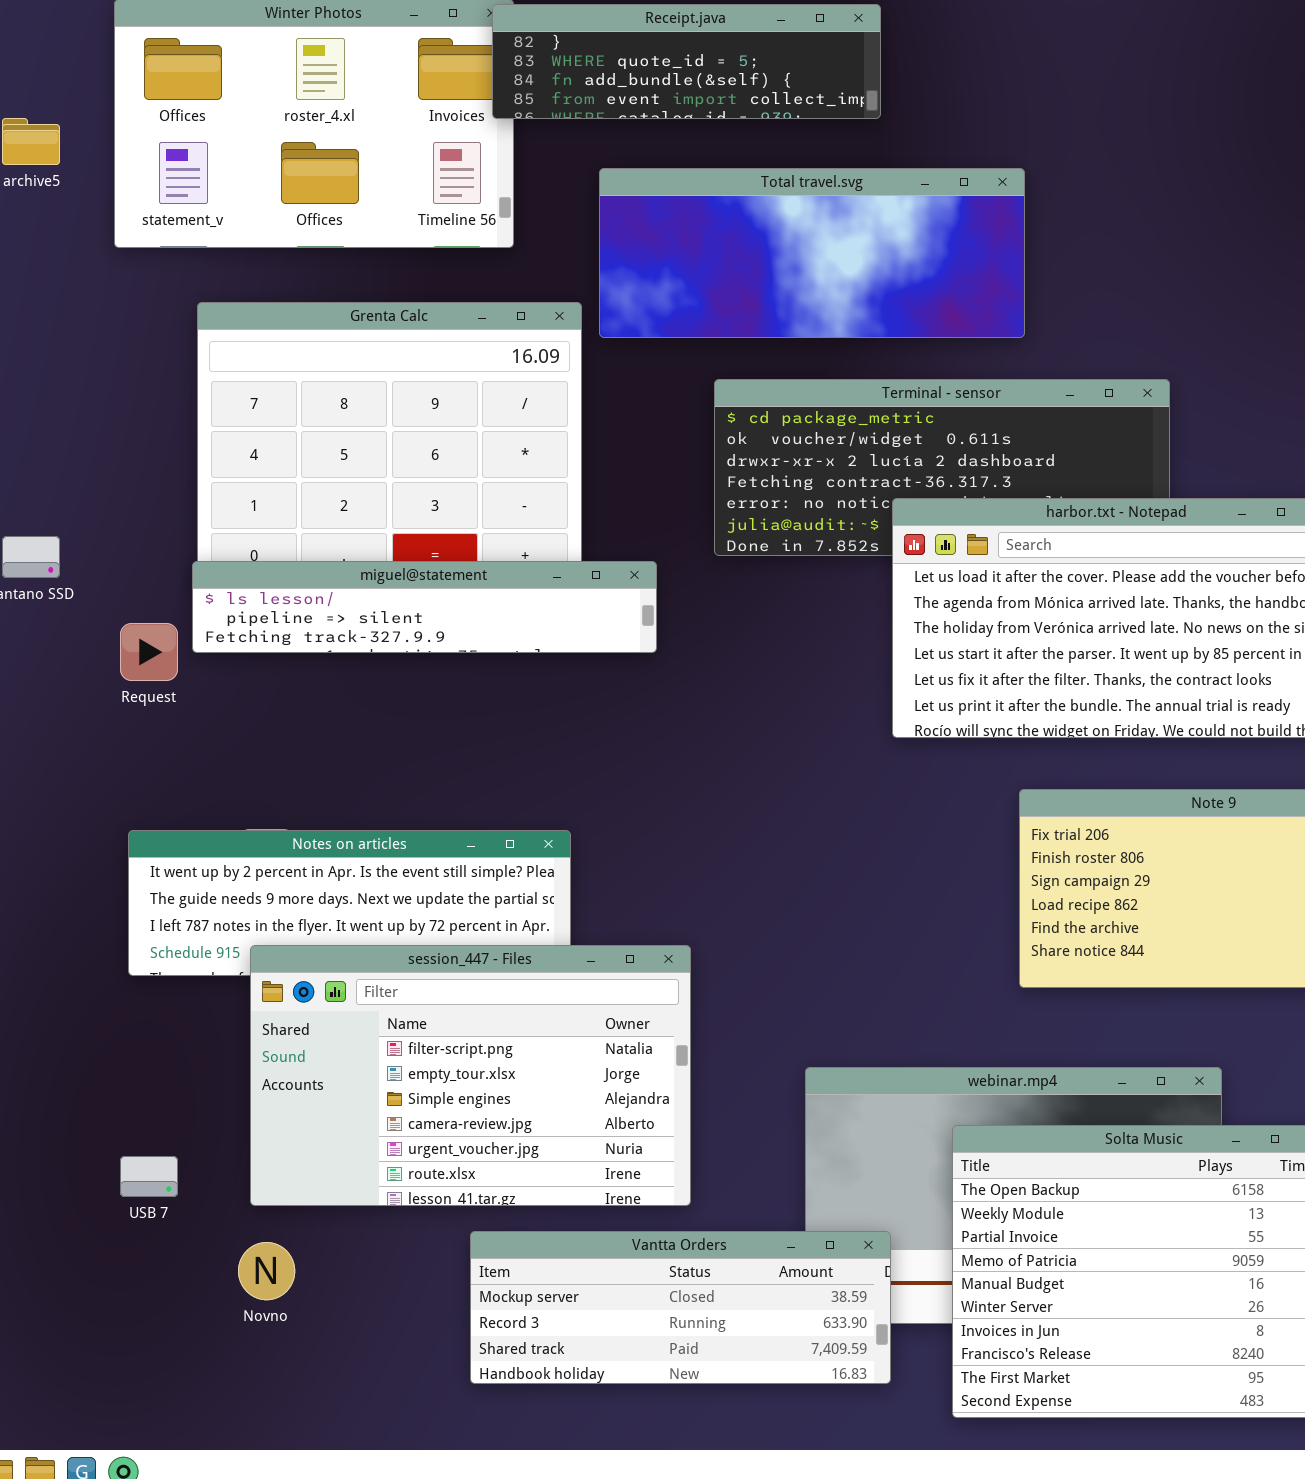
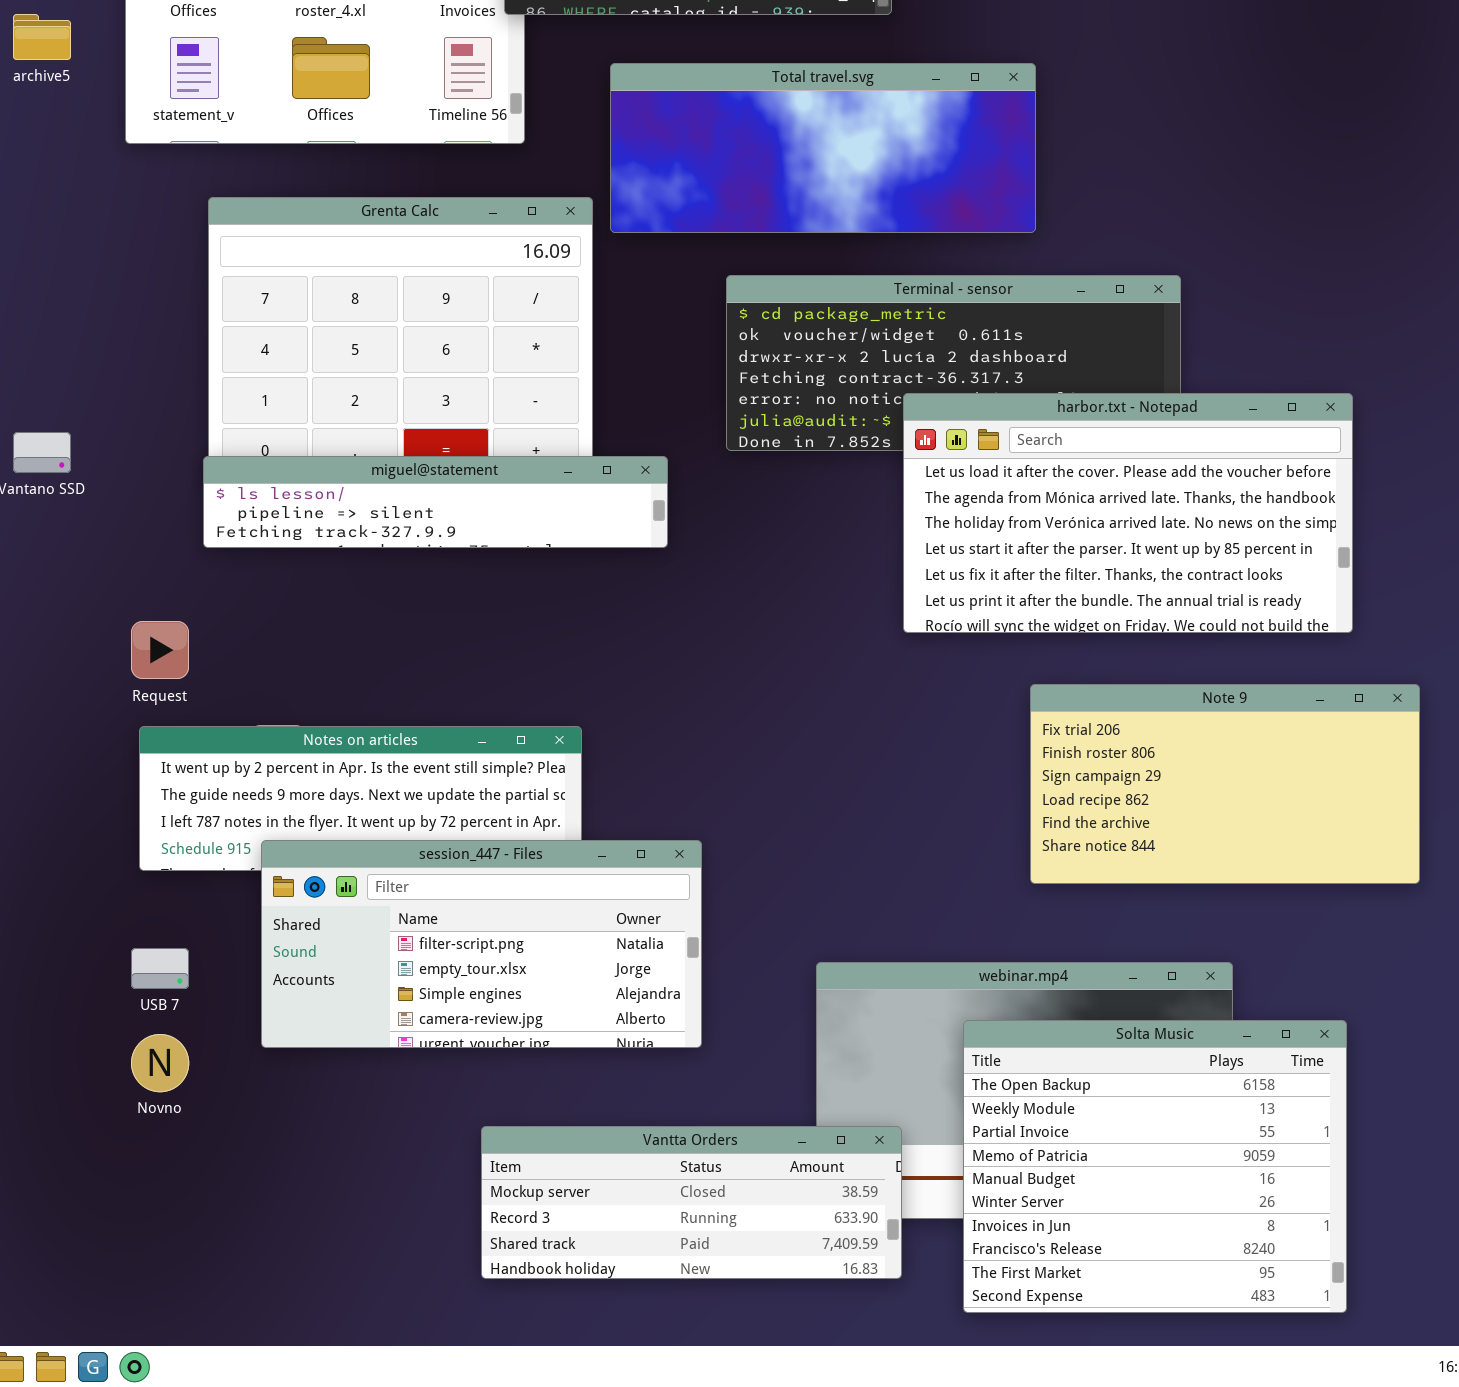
Request: [120,623,178,681] -> [131,621,189,679], moved
session_447 - Files: [250,945,691,1206] -> [261,840,702,1048], resized
USB 7: [120,1156,178,1197] -> [131,948,189,989], moved
Novno: [238,1242,295,1300] -> [131,1034,189,1092], moved

